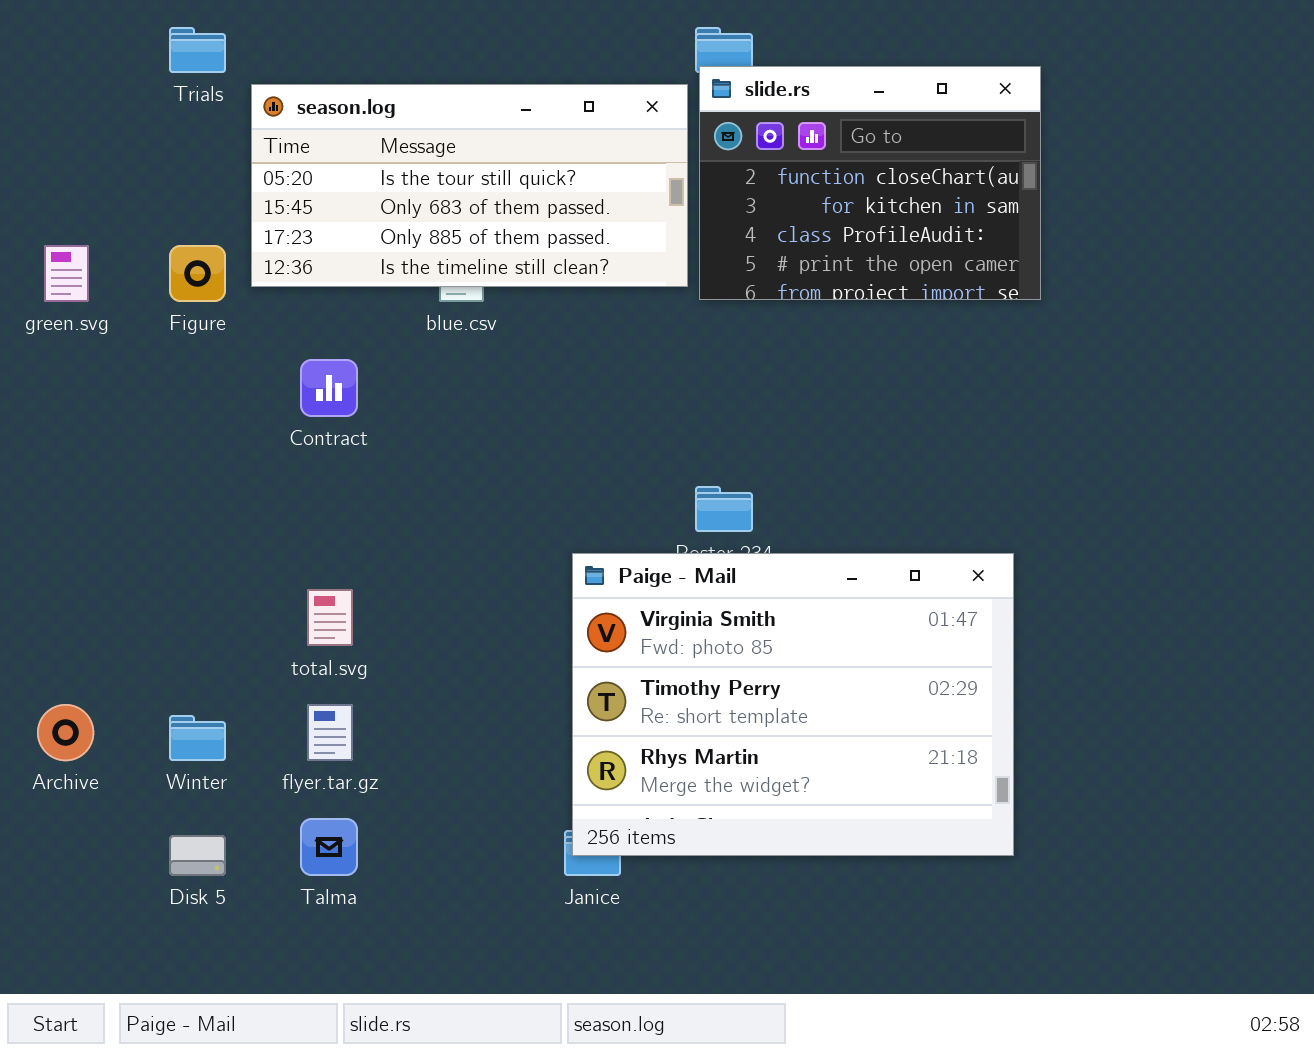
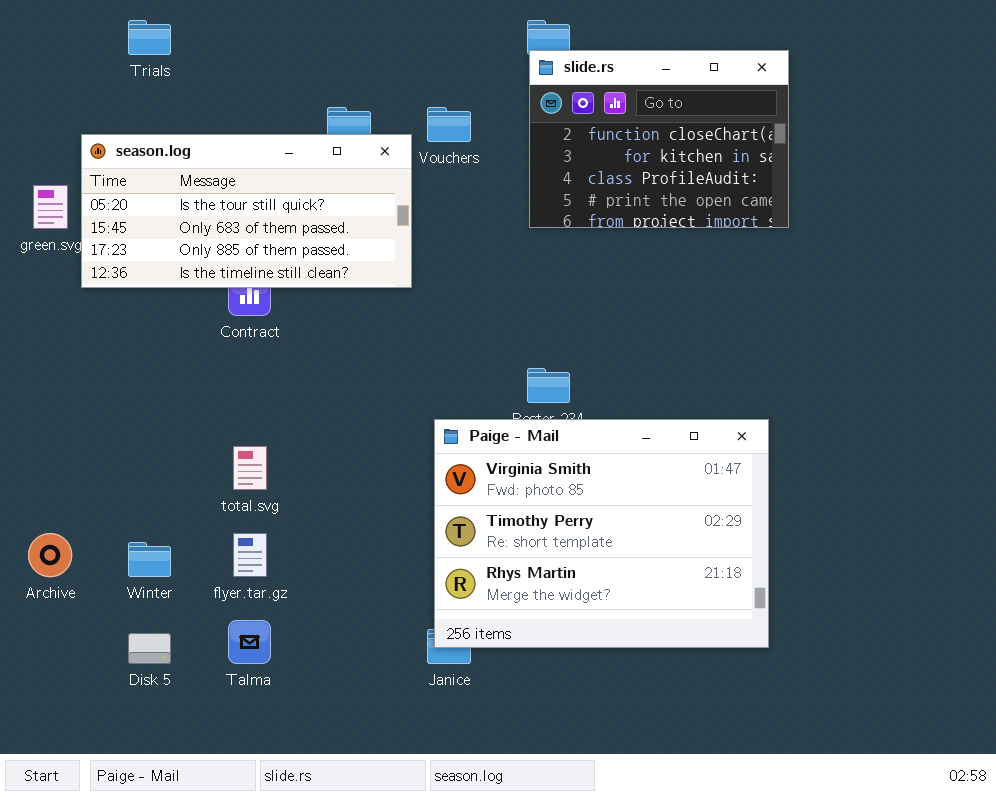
season.log: [251,84,688,287] -> [81,134,412,288], moved

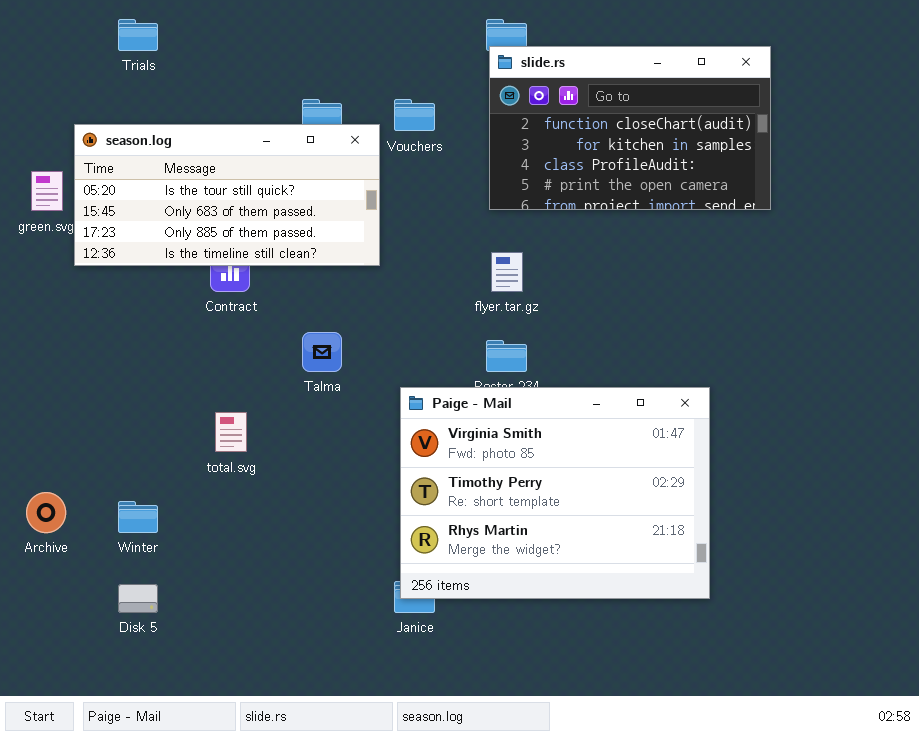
slide.rs: [529,50,789,228] -> [489,46,771,210], resized
flyer.tar.gz: [233,533,267,577] -> [491,252,523,292], moved
Talma: [228,620,271,664] -> [302,332,342,372], moved

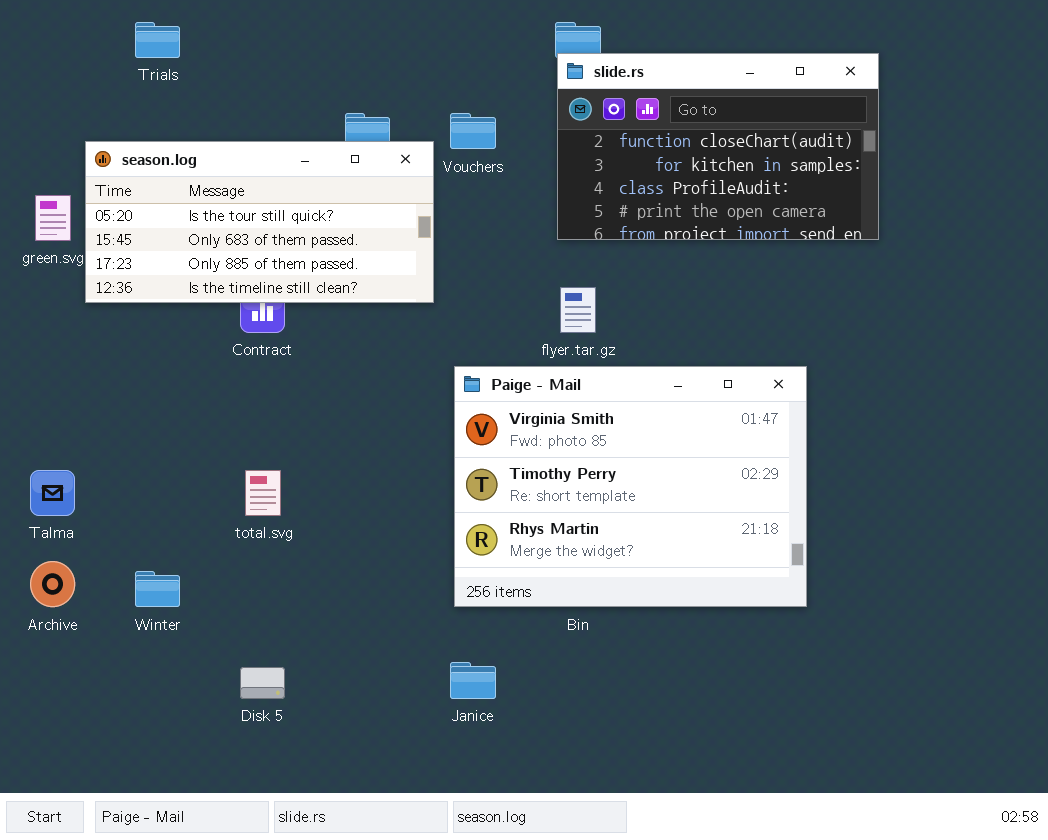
Talma: [302,332,342,372] -> [30,470,75,516], moved
Paige - Mail: [400,387,710,599] -> [454,366,807,607], moved
Disk 5: [118,584,158,613] -> [240,667,285,699], moved

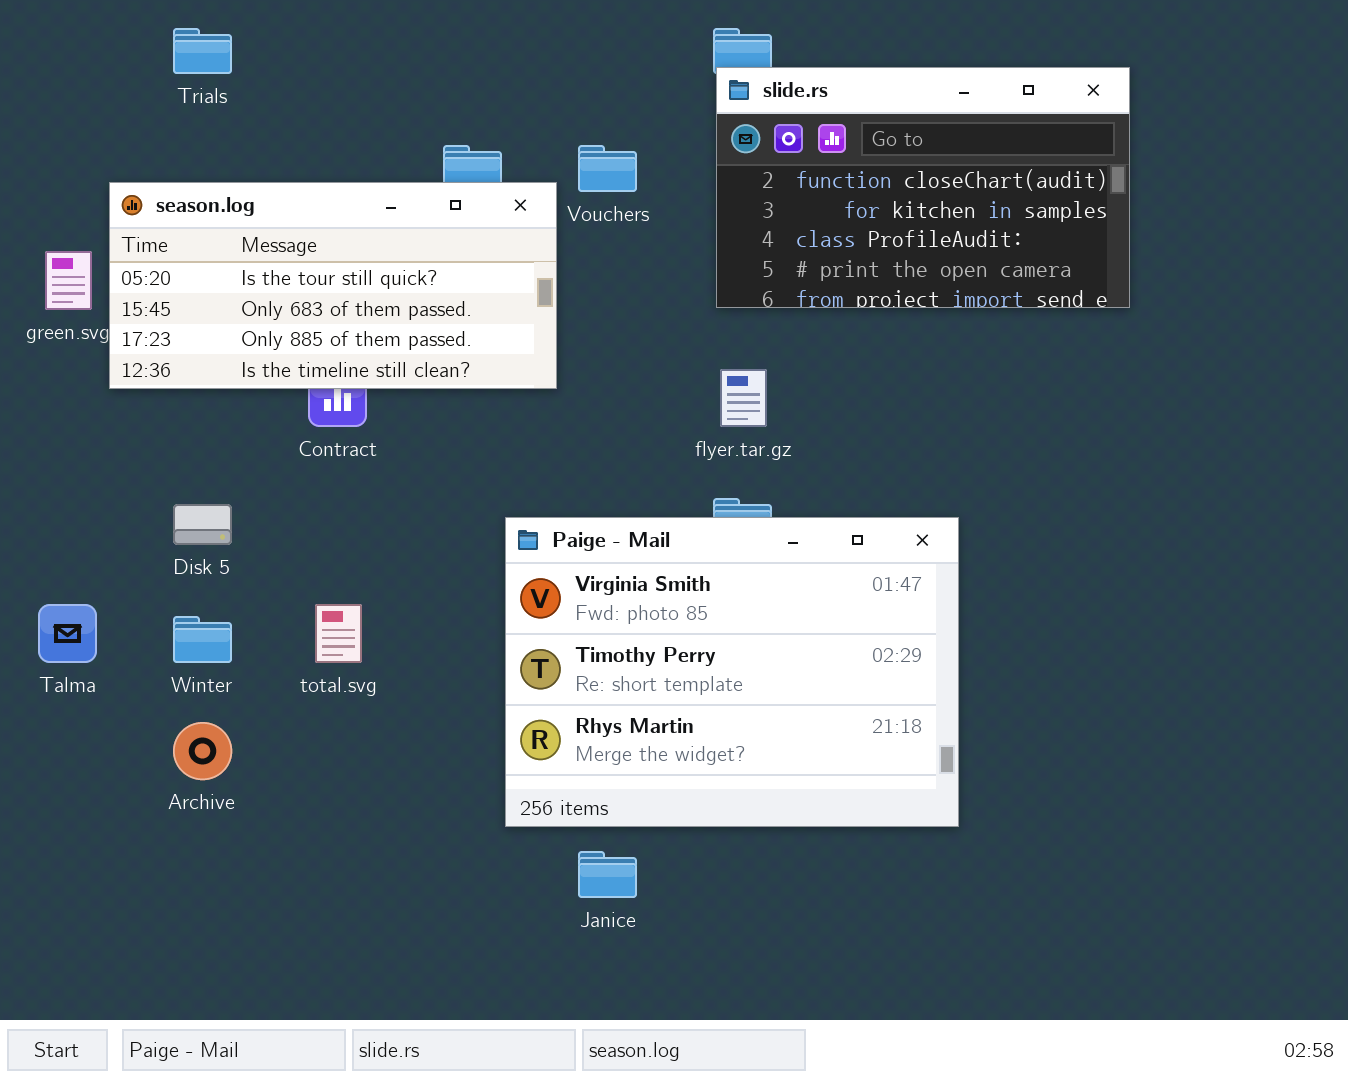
Paige - Mail: [454,366,807,607] -> [505,517,959,827], moved
Archive: [30,561,75,607] -> [173,722,232,780], moved
Winter: [135,571,180,607] -> [173,616,232,663], moved
Disk 5: [240,667,285,699] -> [173,504,232,545], moved

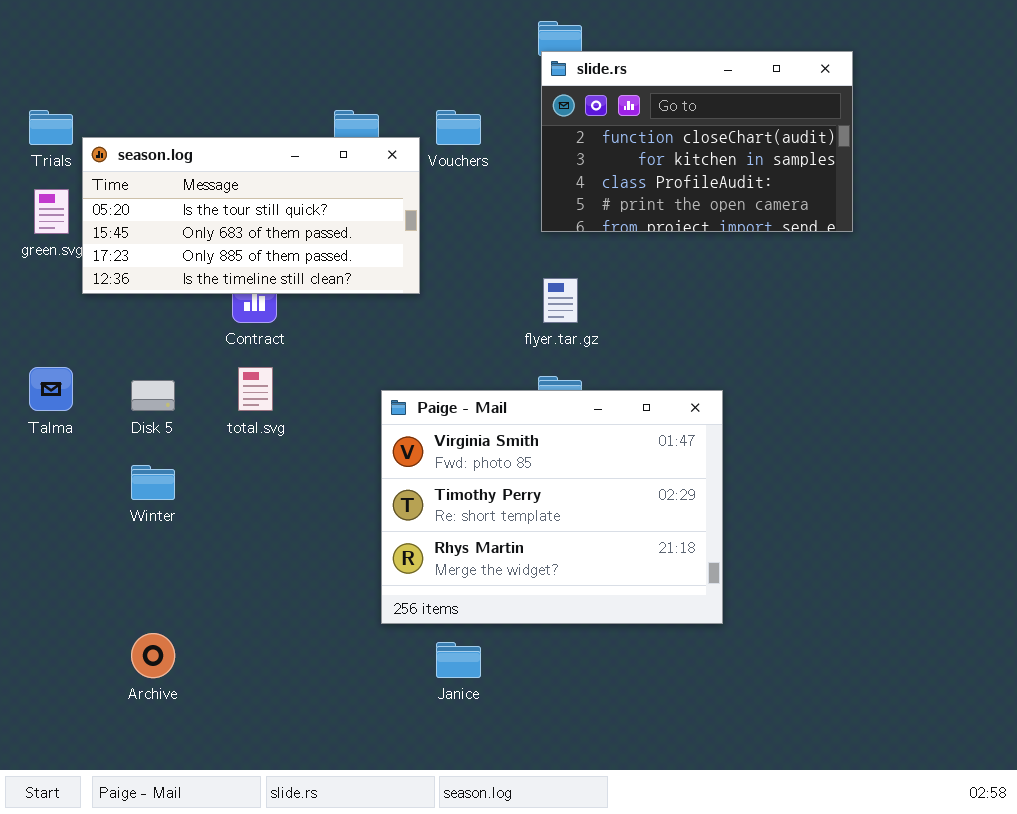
Trials: [173,28,232,74] -> [29,110,73,145], moved
Talma: [38,604,97,663] -> [29,367,73,411], moved
total.svg: [315,604,362,663] -> [238,367,273,411], moved
Archive: [173,722,232,780] -> [131,633,175,678], moved

